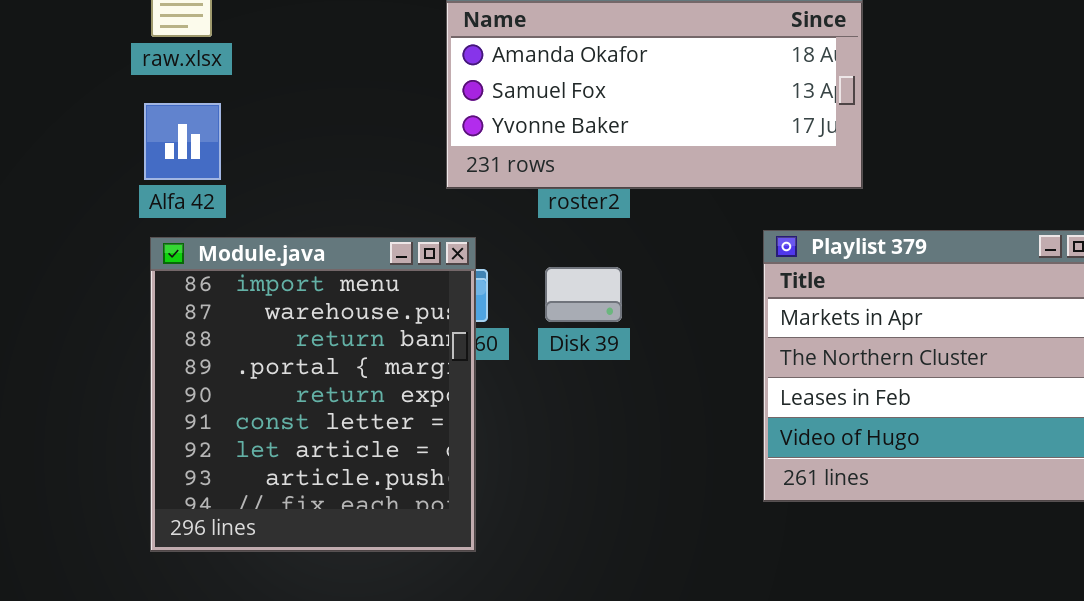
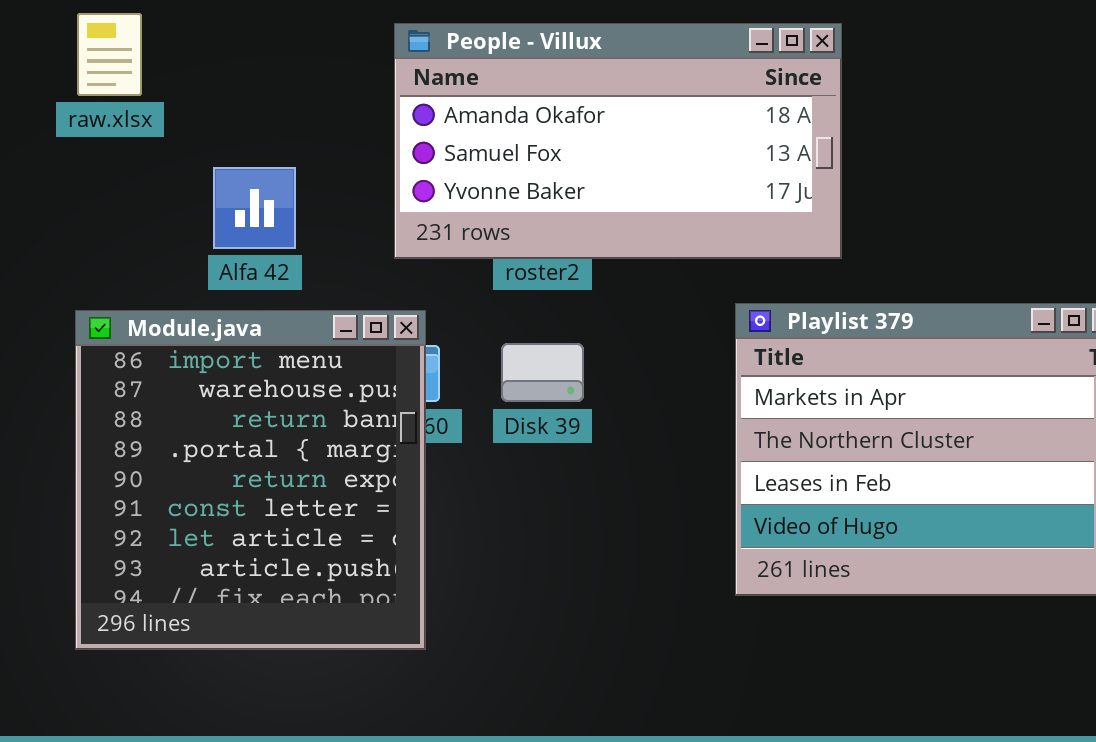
Alfa 42: [144,103,221,180] -> [213,167,296,249], moved

